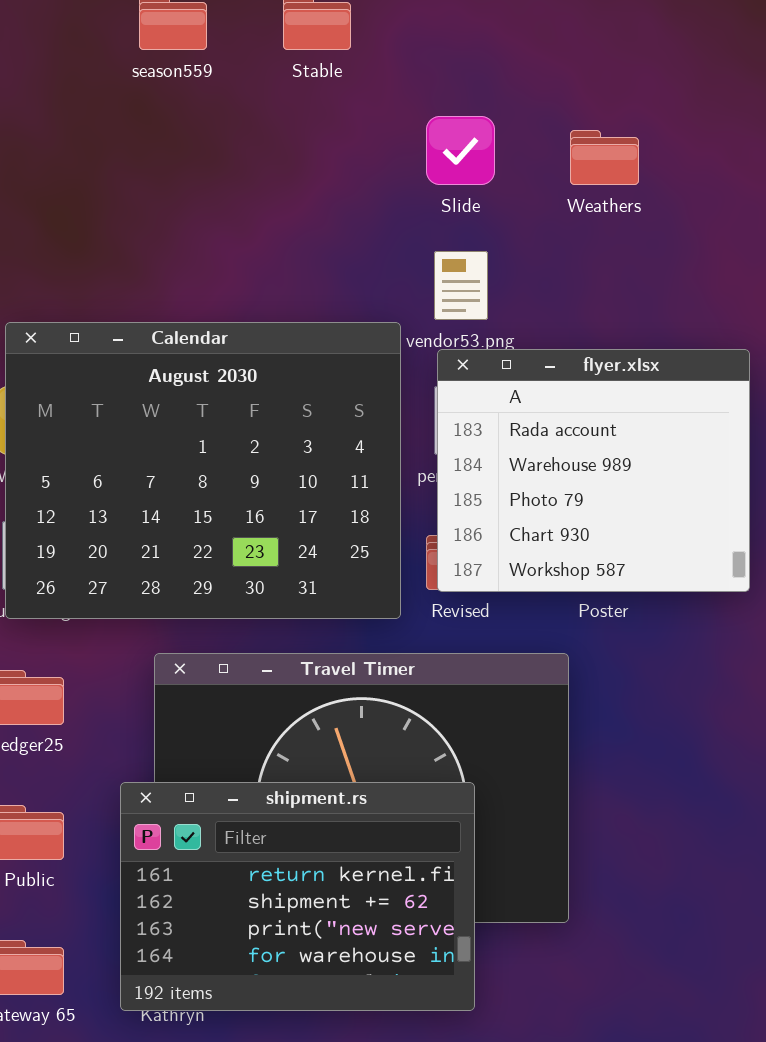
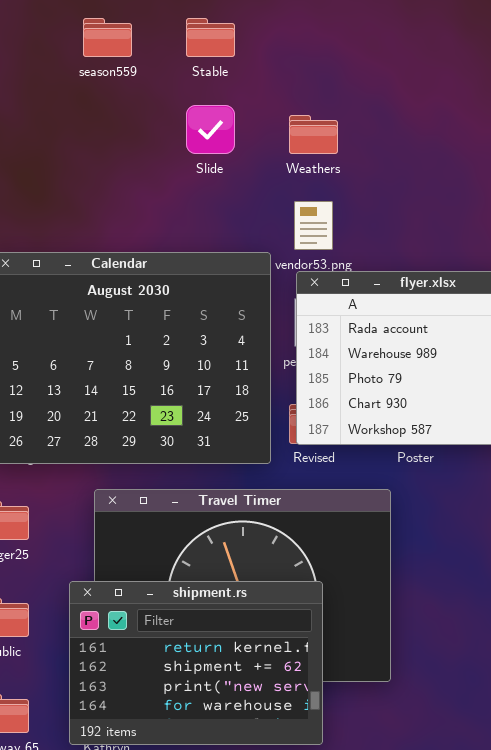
Slide: [426,116,495,185] -> [186,105,235,154], moved
Weathers: [570,130,639,185] -> [289,115,338,154], moved

